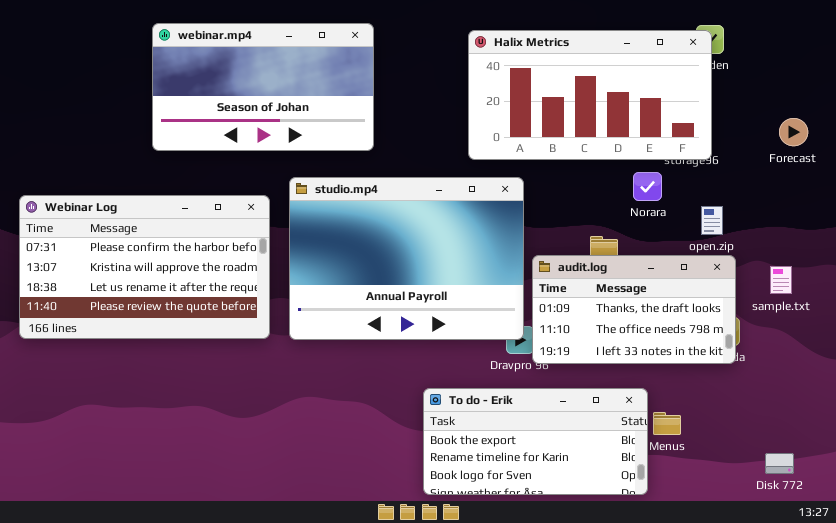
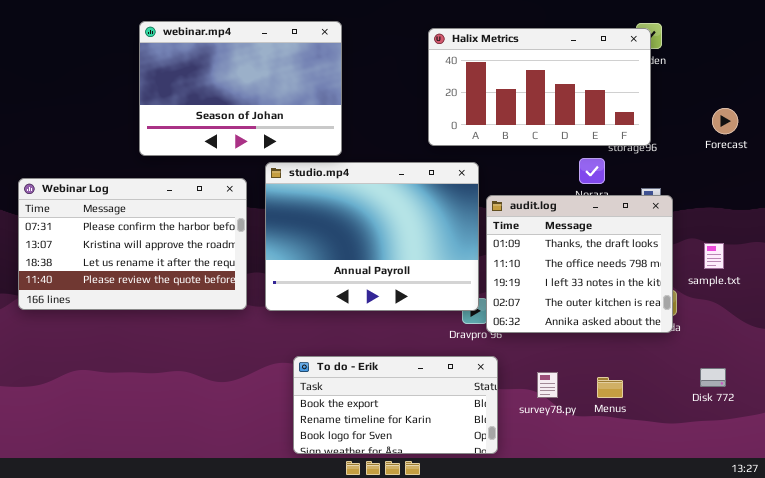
webinar.mp4: [152,23,374,151] -> [139,21,342,156], resized
audit.log: [532,255,736,364] -> [486,195,673,333], resized
To do - Erik: [423,388,648,495] -> [293,356,498,454], moved
Disk 772: [765,453,794,474] -> [700,368,726,387], moved

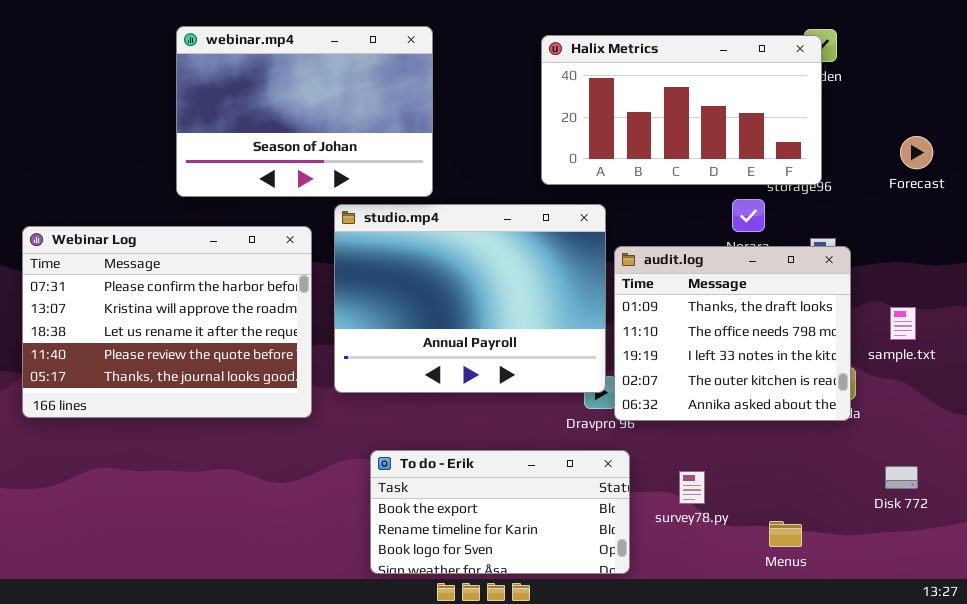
Webinar Log: [18,178,247,310] -> [22,226,312,418], resized
Menus: [597,377,623,398] -> [769,521,802,547], moved

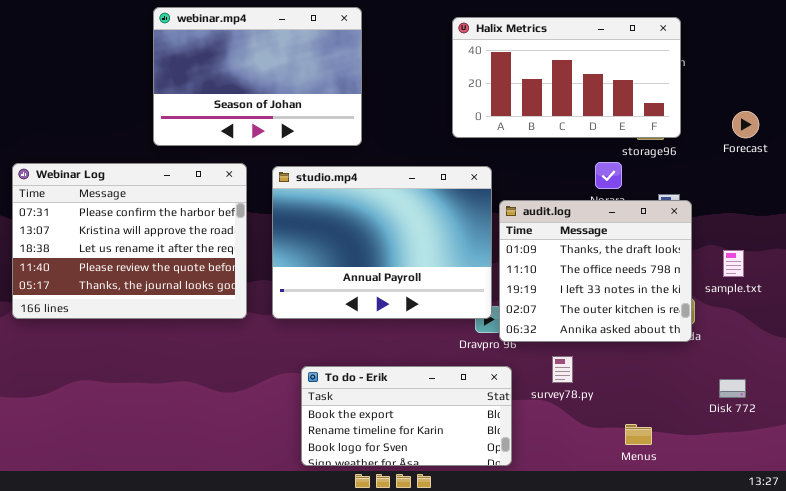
webinar.mp4: [176,26,433,197] -> [153,7,362,146], moved
Halix Metrics: [541,35,822,185] -> [452,17,681,138], moved
Webinar Log: [22,226,312,418] -> [12,163,247,319], moved
survey78.py: [679,471,705,504] -> [552,356,573,383], moved

